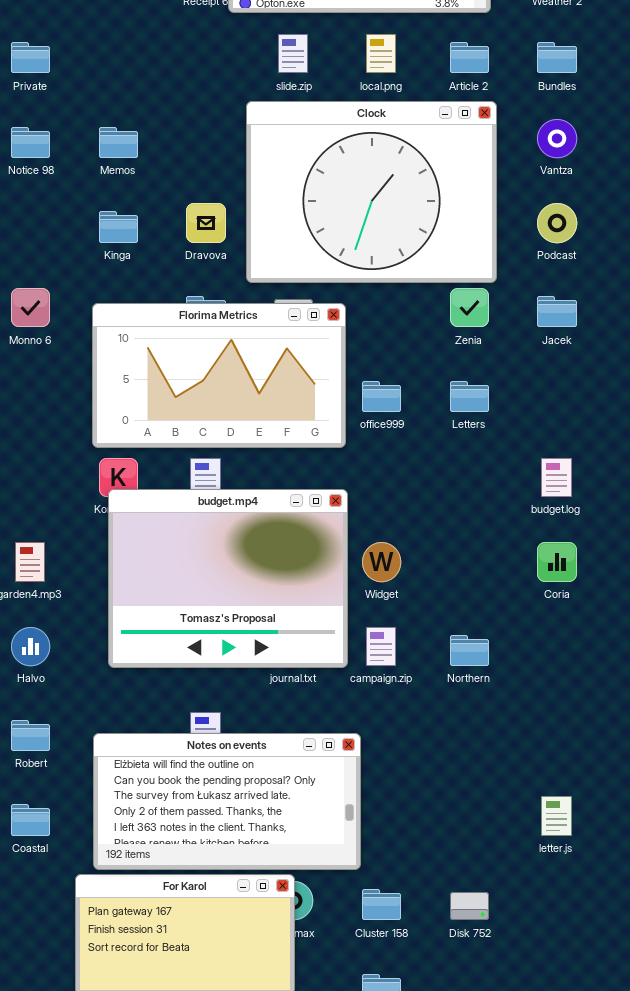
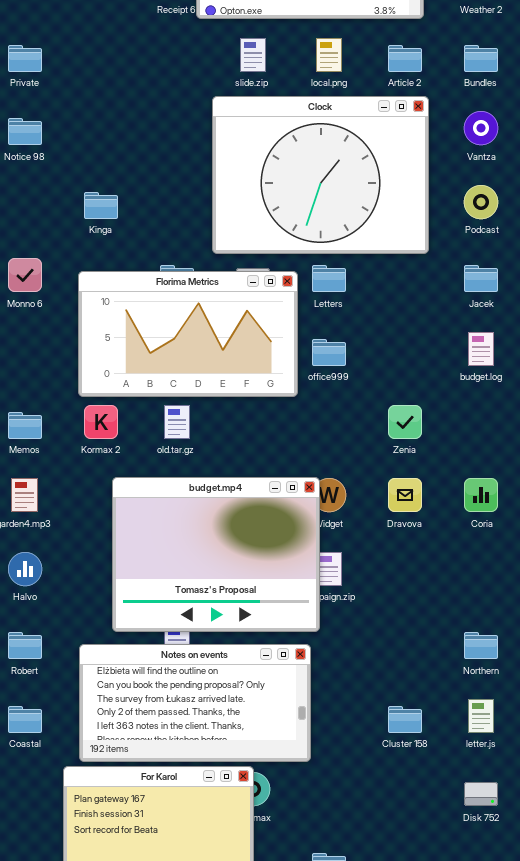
Memos: [99,127,138,158] -> [8,412,42,439], moved
Dravova: [186,203,226,243] -> [388,478,422,512], moved
Zenia: [450,288,489,327] -> [388,405,422,439], moved
Letters: [450,381,489,412] -> [312,265,346,292], moved
budget.log: [541,458,572,497] -> [468,332,494,366], moved
budget.mp4: [108,489,348,668] -> [112,477,320,632], moved
Northern: [450,635,489,666] -> [464,632,498,659], moved
Cluster 158: [362,889,401,920] -> [388,706,422,733], moved
Disk 752: [450,892,489,920] -> [464,782,498,806], moved

